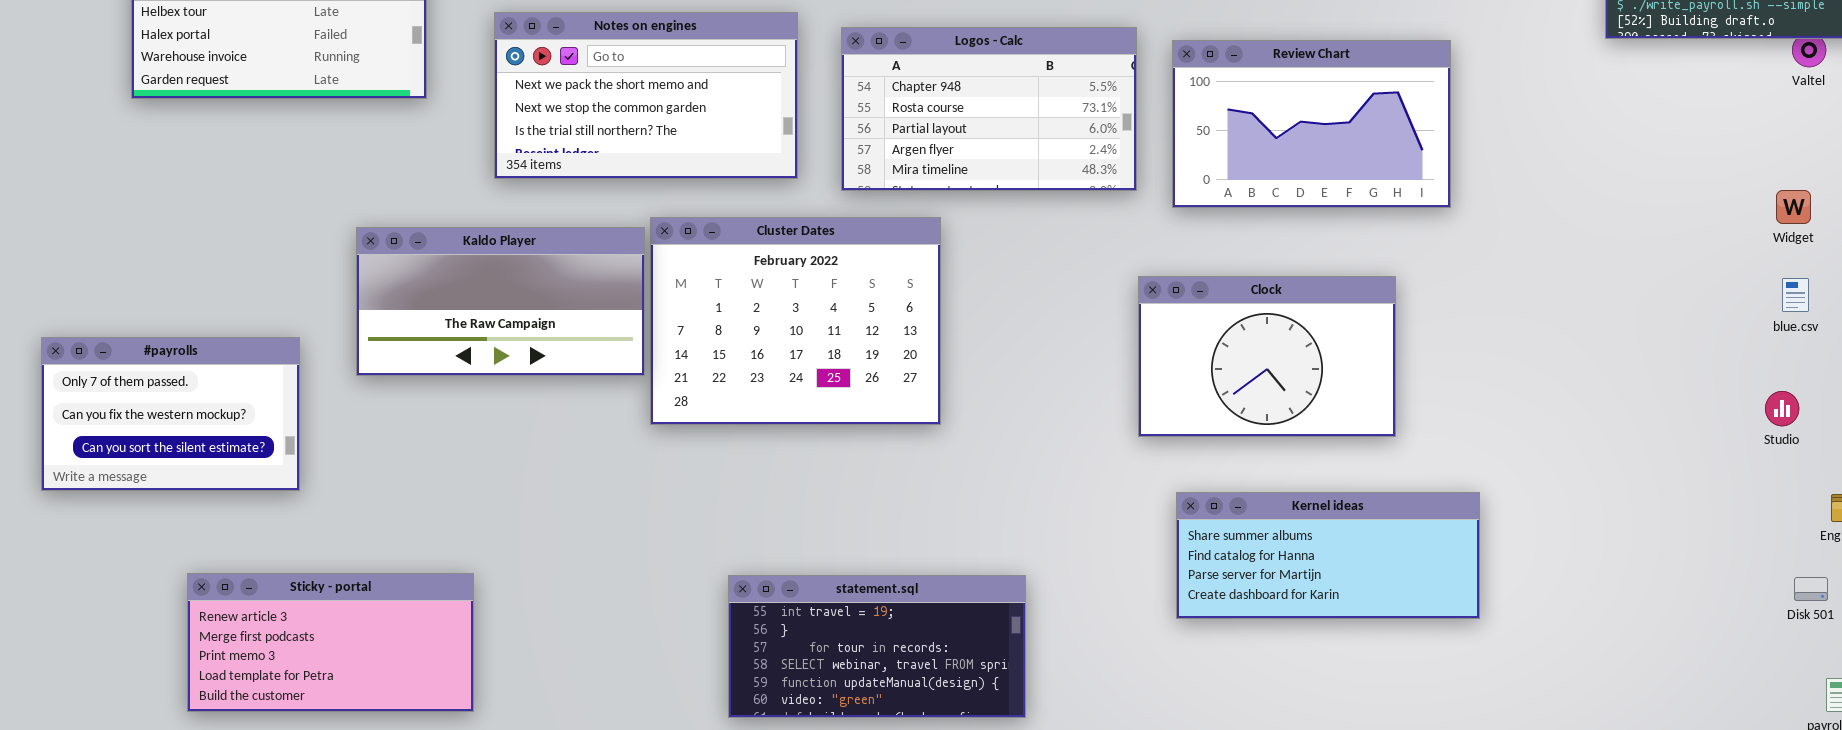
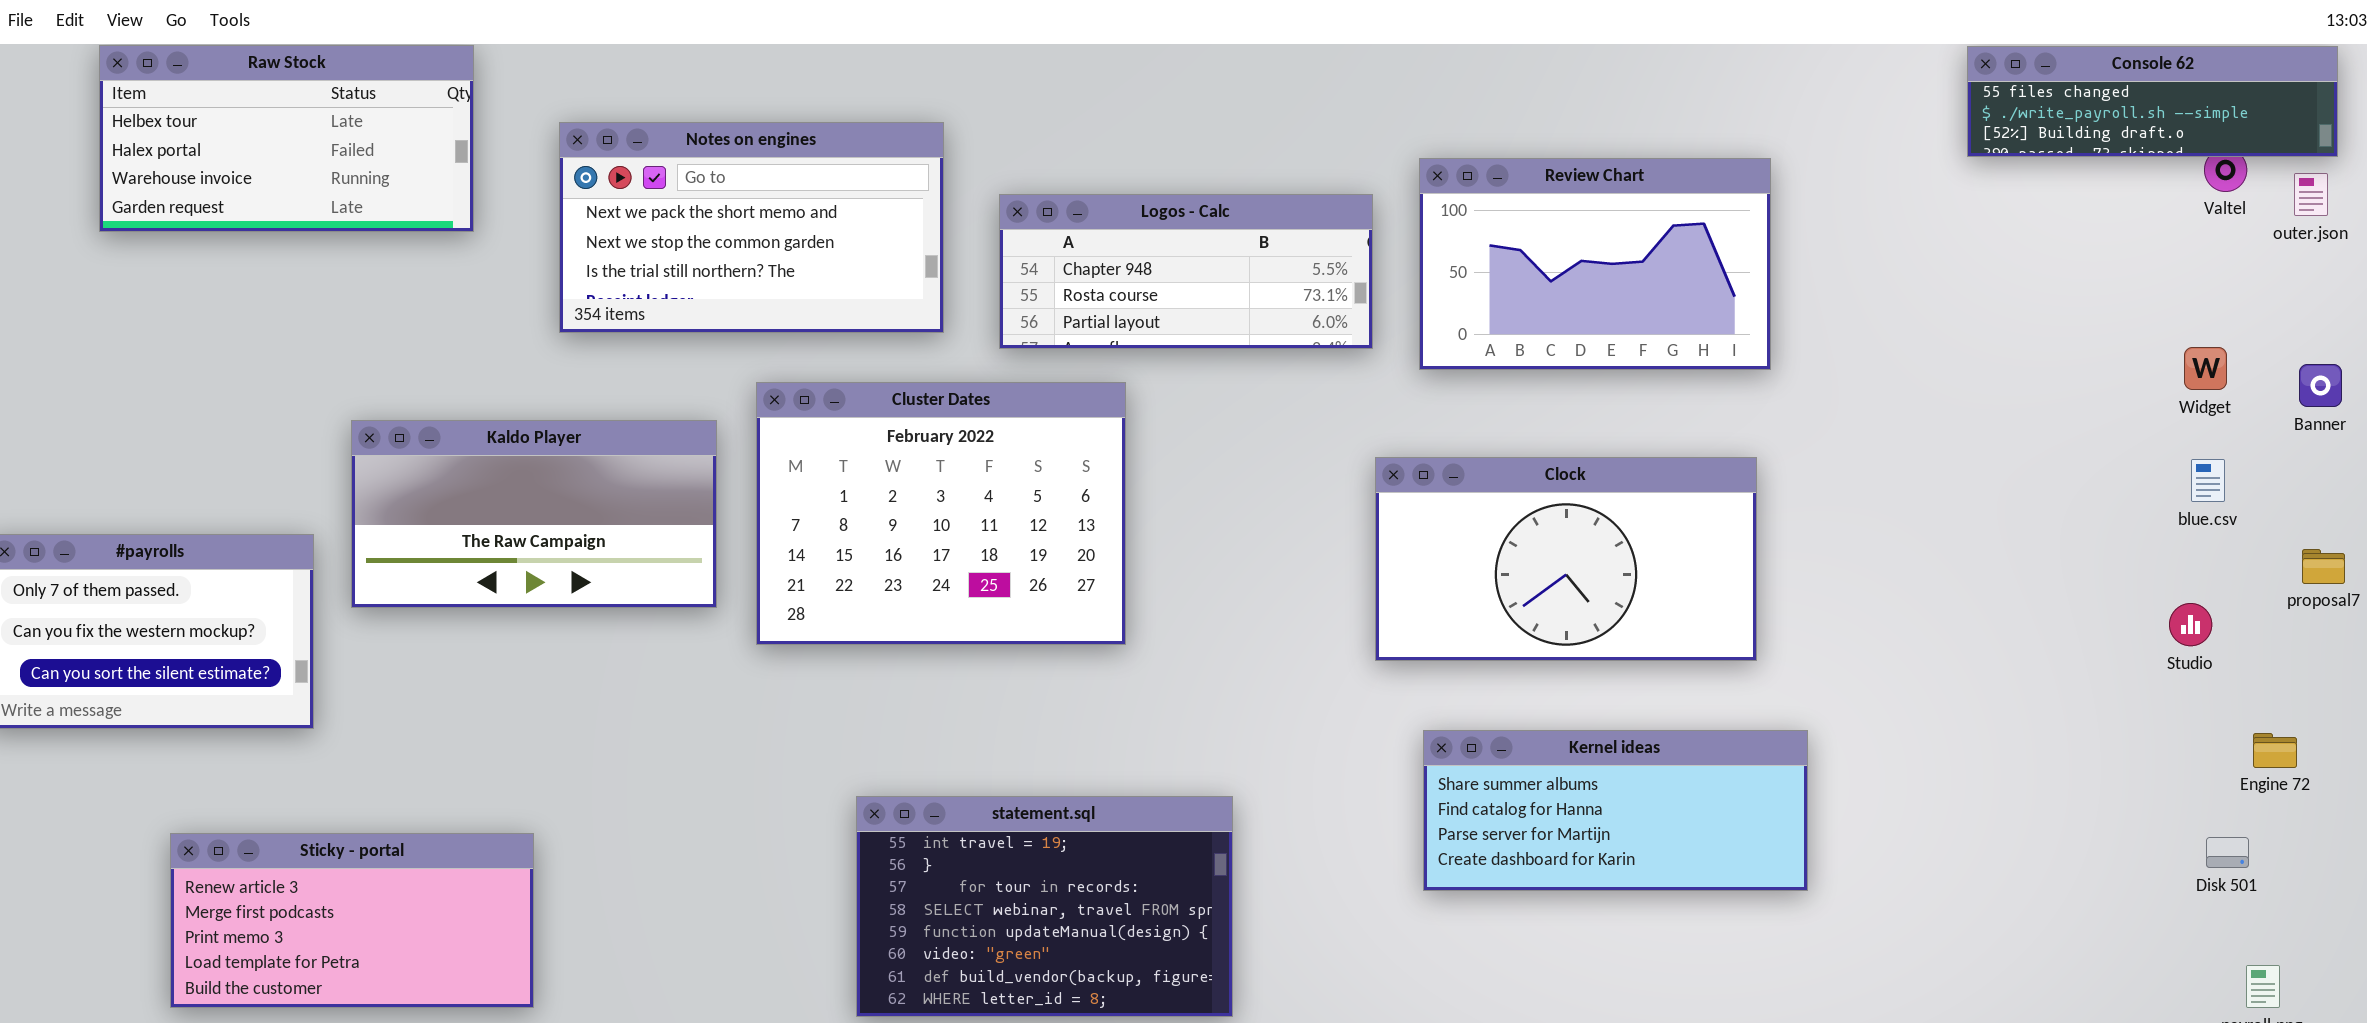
Logos - Calc: [841,27,1137,191] -> [999,194,1373,349], resized
Kaldo Player: [356,227,645,376] -> [351,420,717,608], moved
Clock: [1138,276,1396,437] -> [1375,457,1757,661], resized
statement.sql: [728,575,1026,718] -> [856,796,1233,1017], resized

